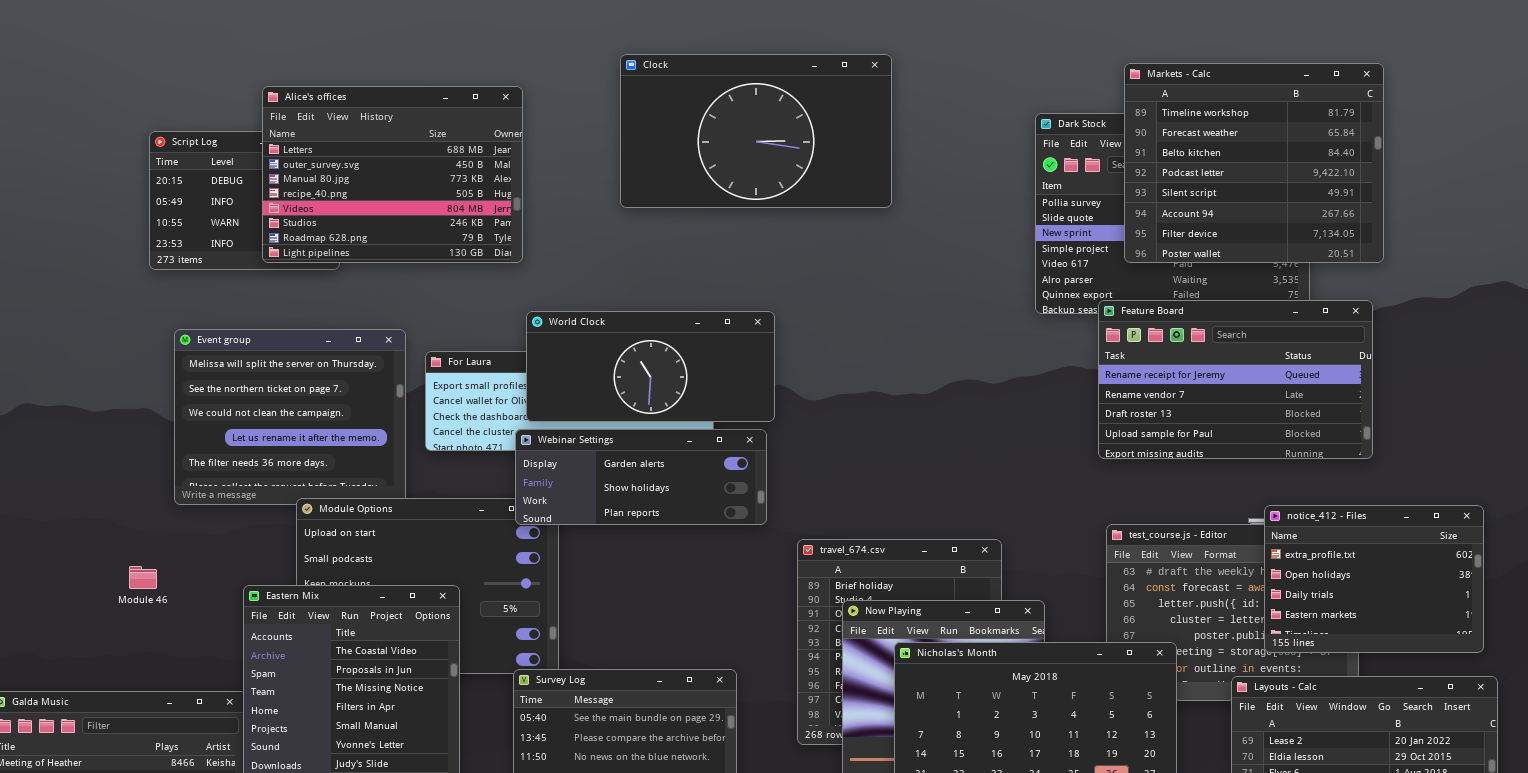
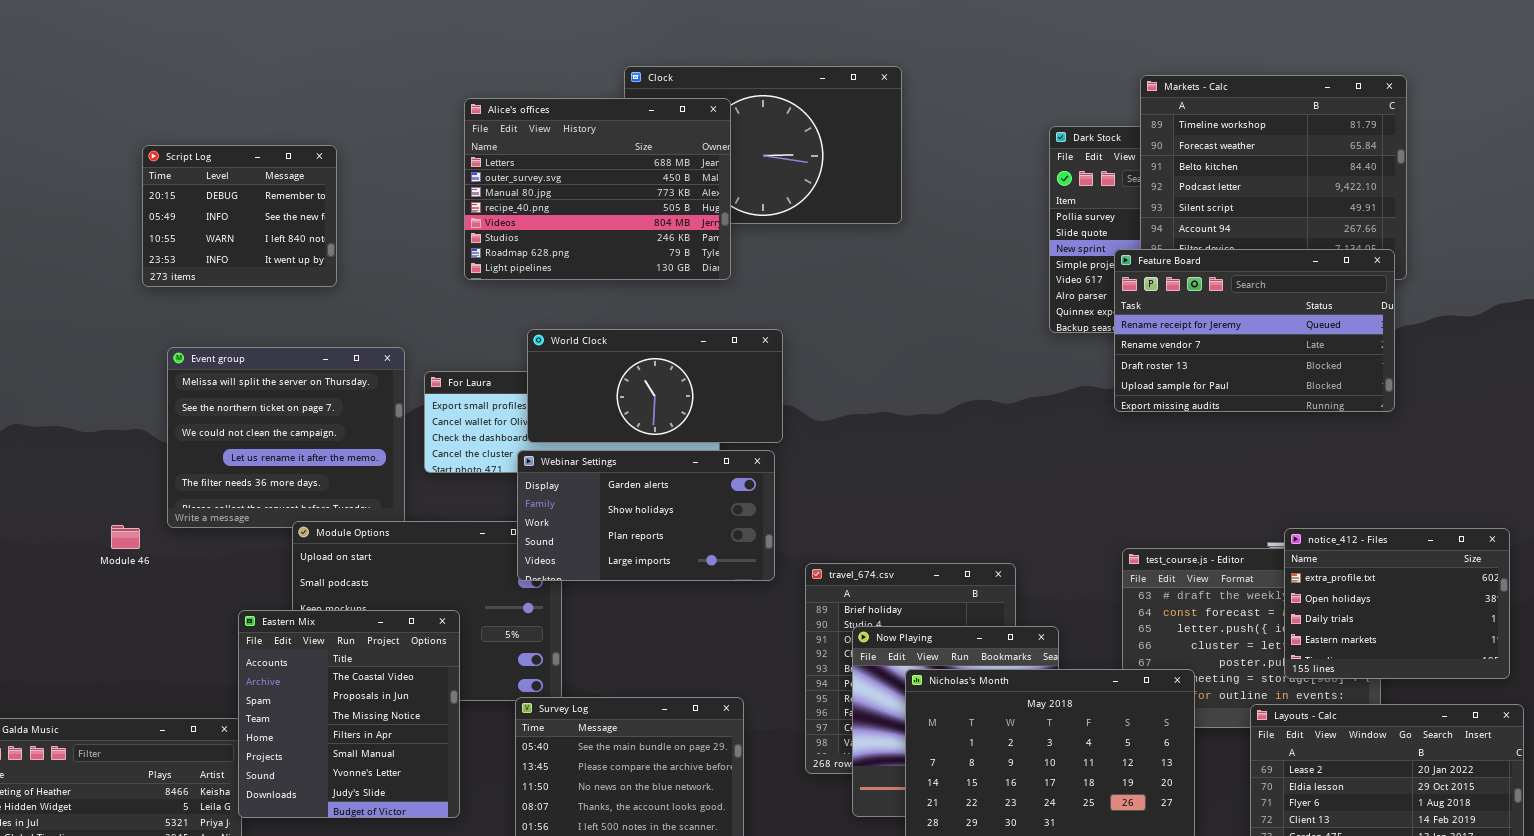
Alice's offices: [262,86,523,263] -> [464,98,731,280], moved
Feature Board: [1098,300,1373,459] -> [1114,249,1395,412], moved
Webinar Settings: [515,429,767,525] -> [517,450,775,581], resized
Module 46: [129,566,157,589] -> [111,525,140,549], moved

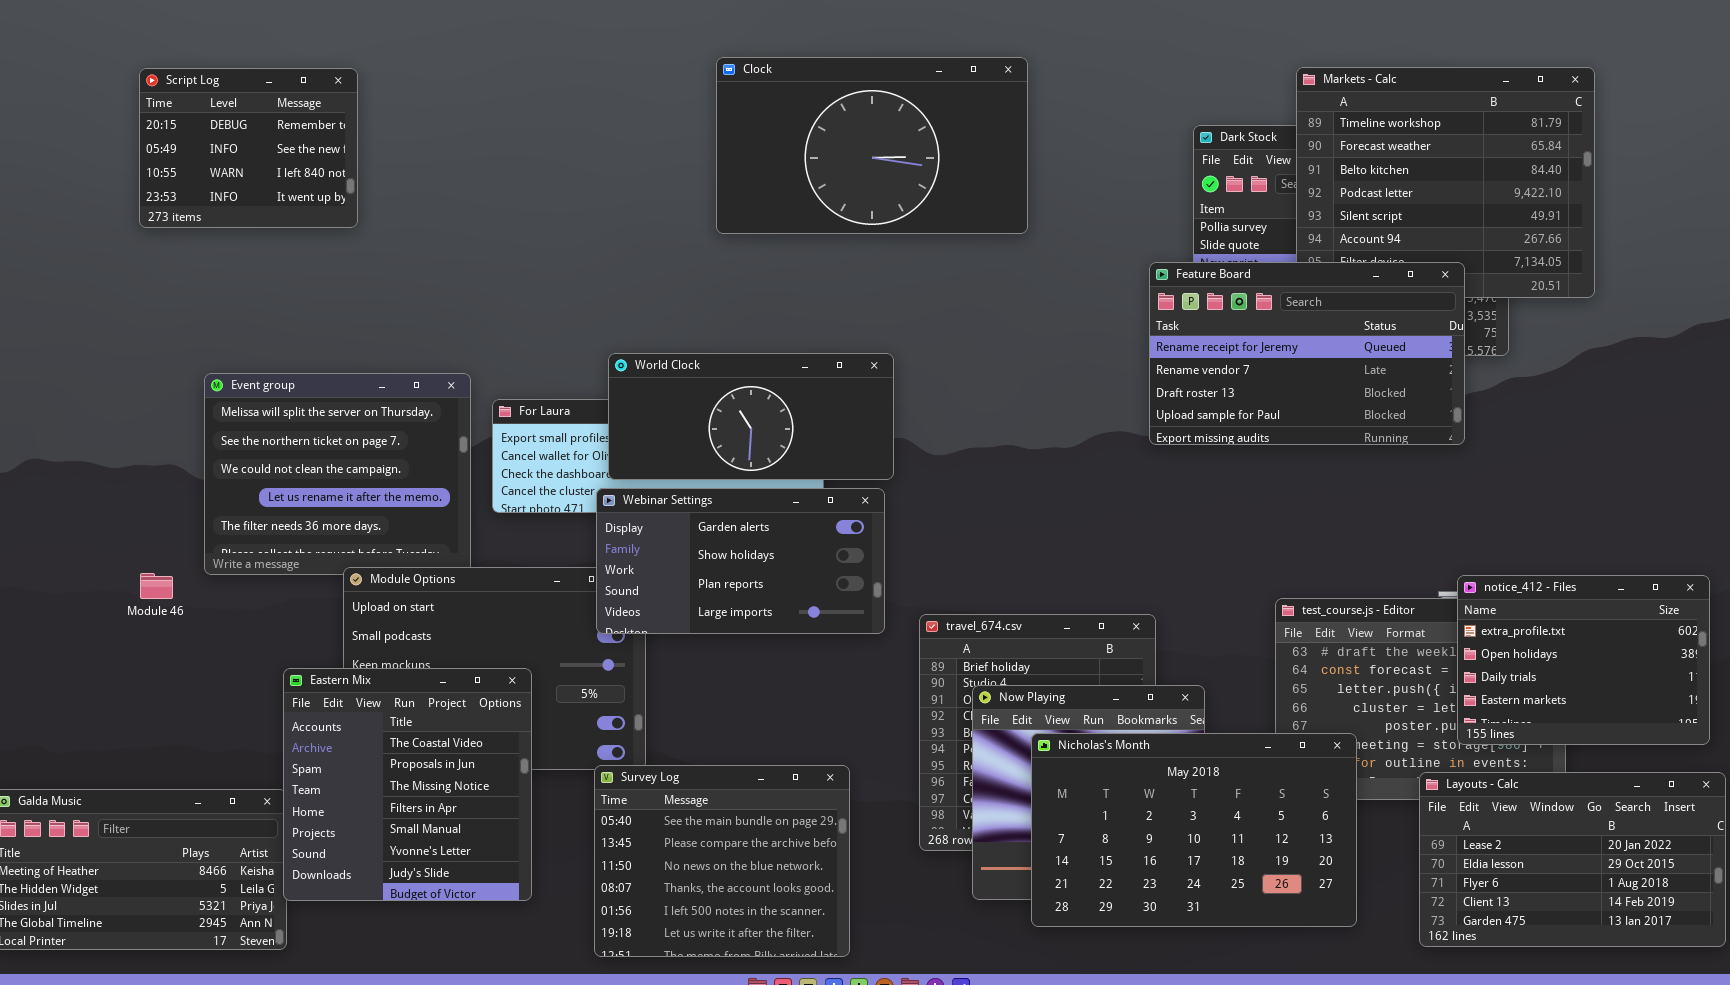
Alice's offices: [464,98,731,280] -> none, closed
Script Log: [142,145,337,287] -> [139,68,358,228], moved
Feature Board: [1114,249,1395,412] -> [1149,262,1465,445], moved

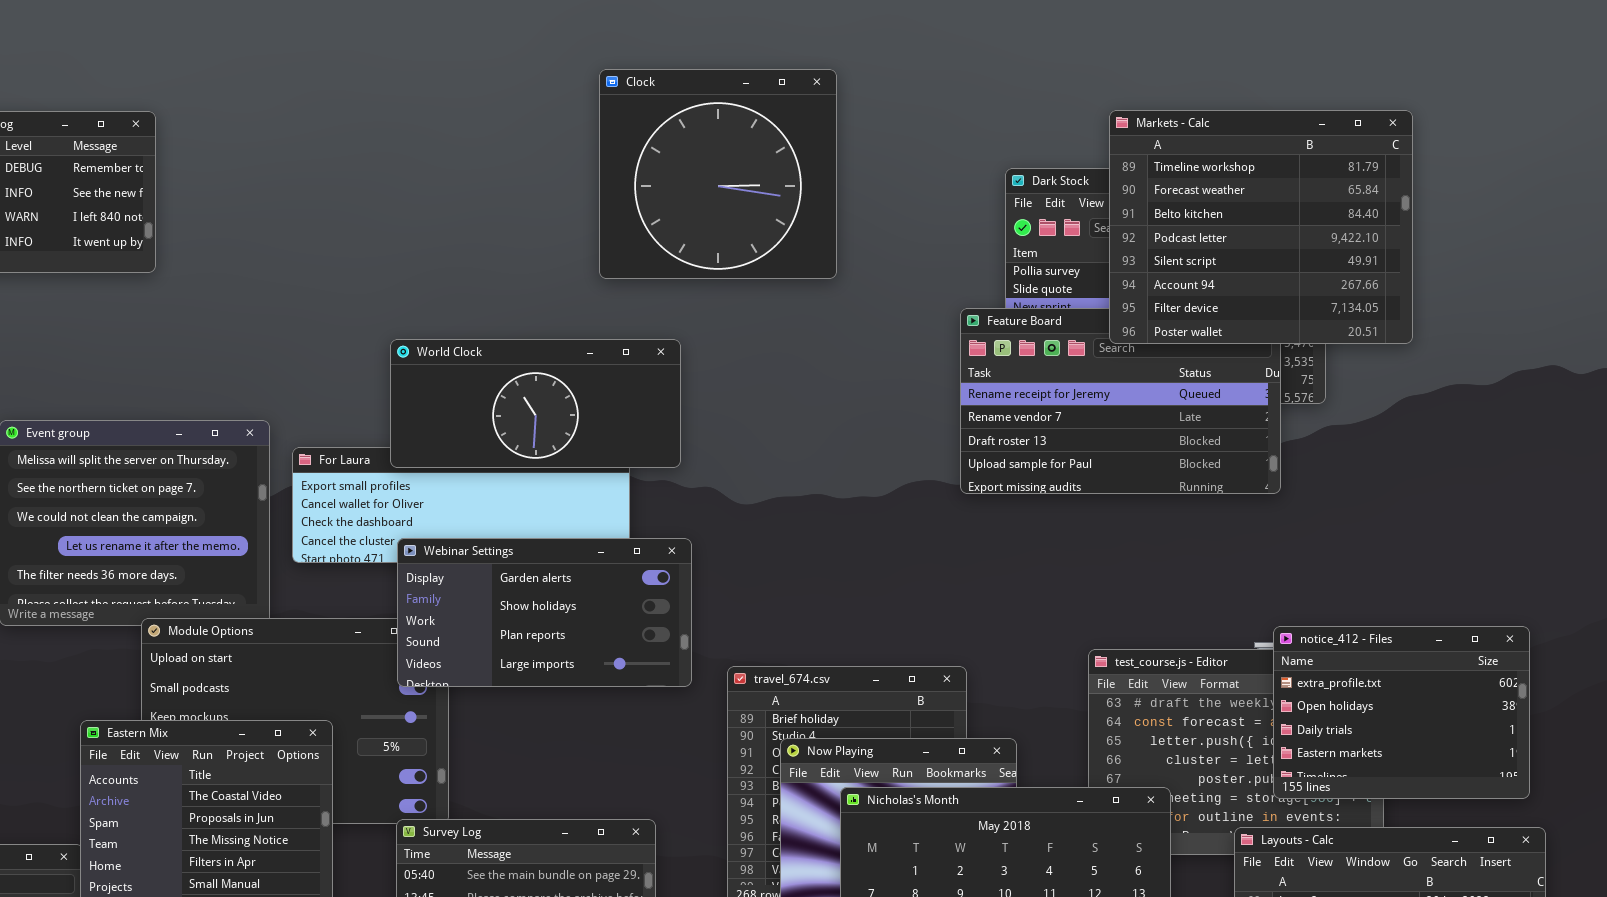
Clock: [716,57,1028,234] -> [599,69,837,279], resized
Markets - Calc: [1296,67,1595,298] -> [1109,110,1413,344], raised
World Clock: [608,353,894,480] -> [390,339,681,468], moved

